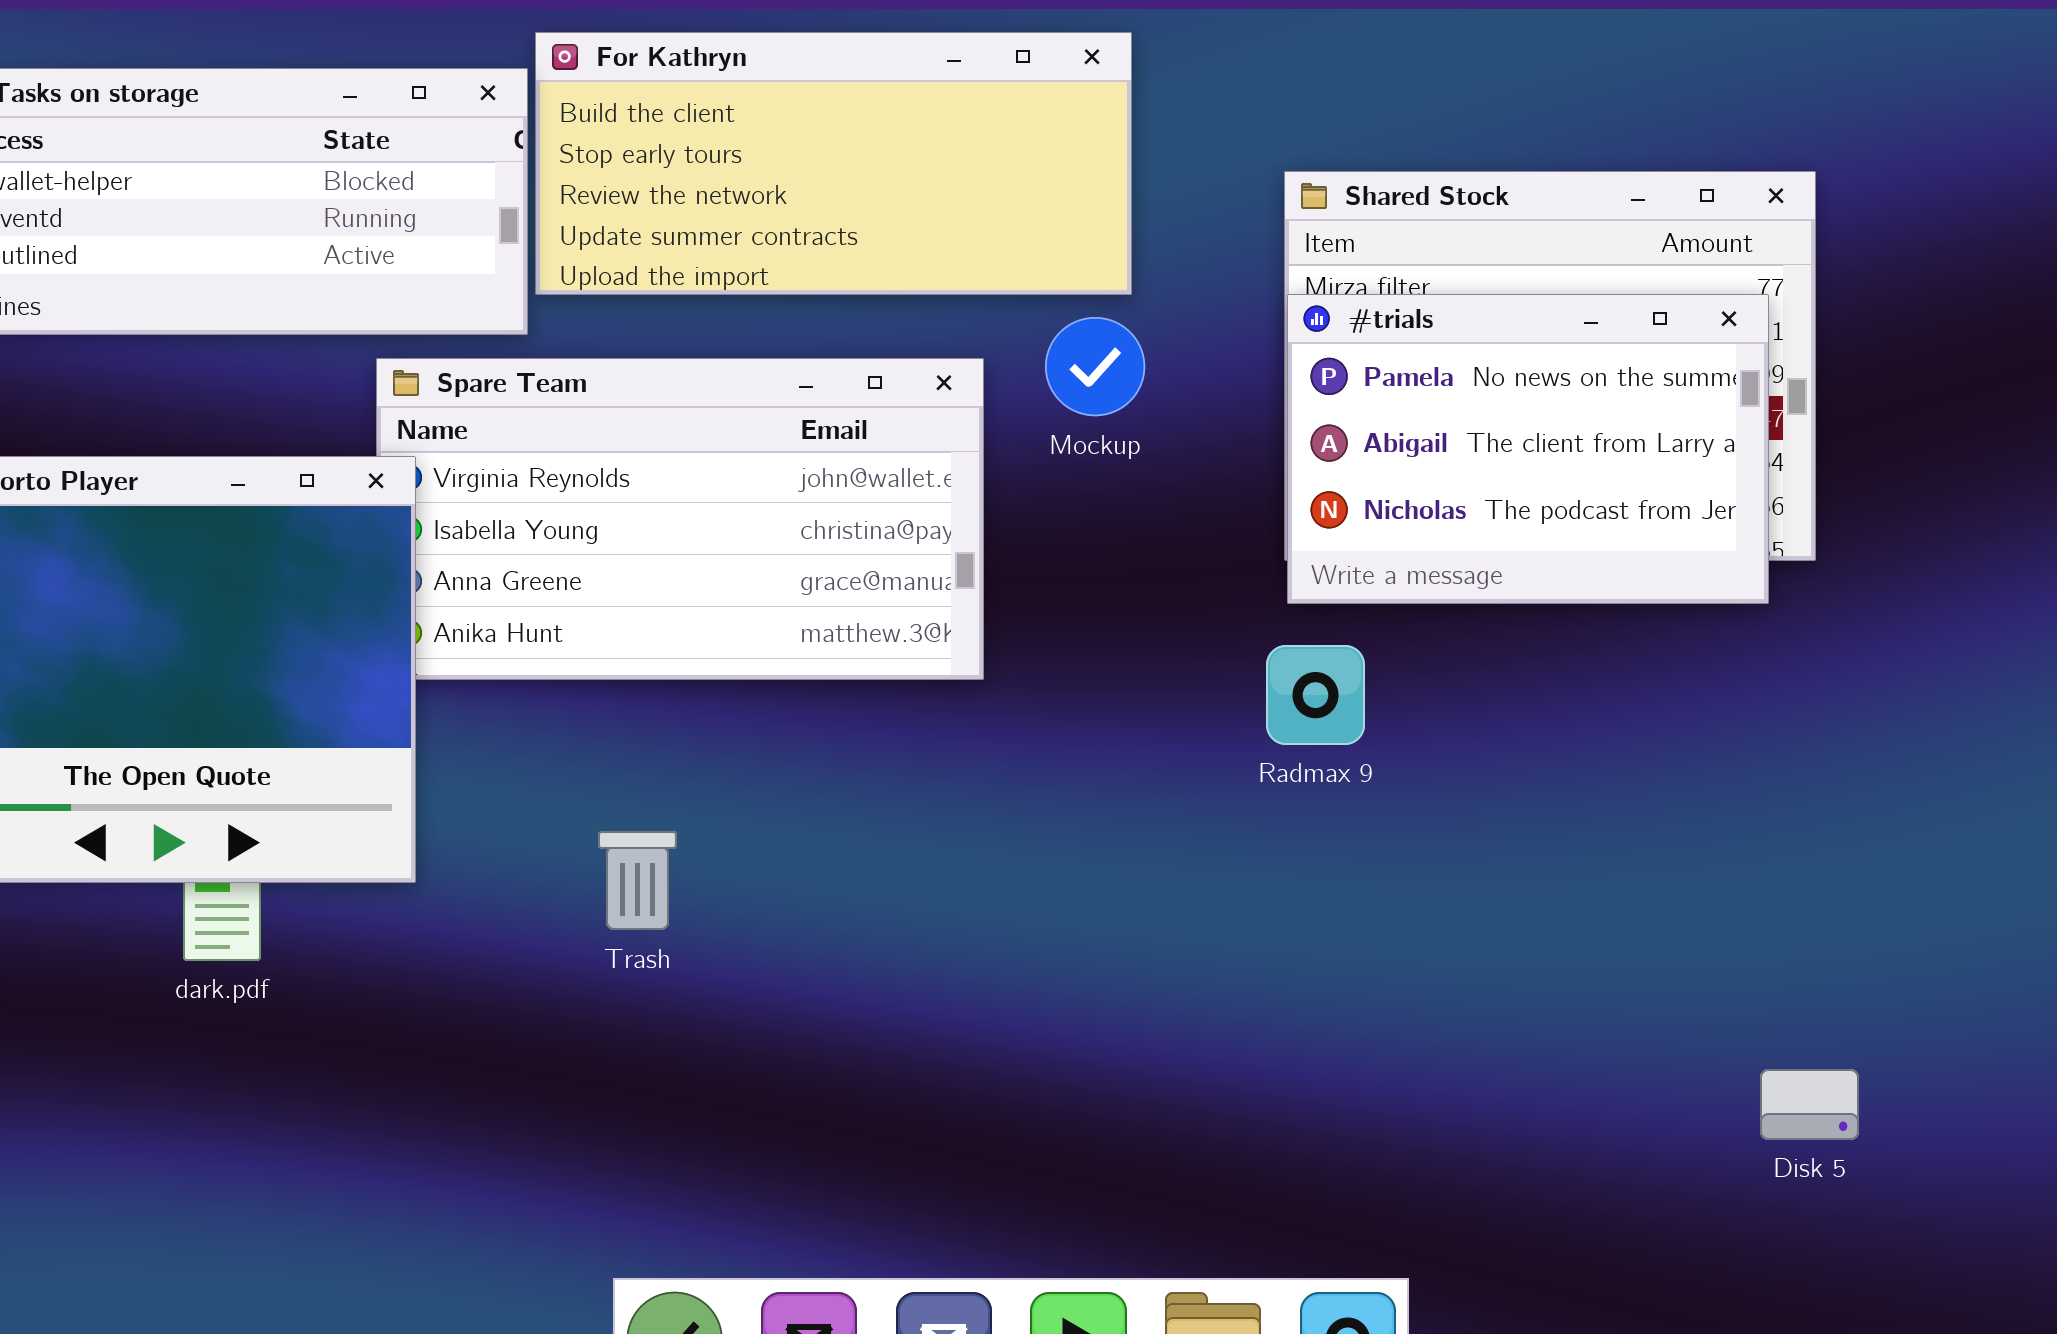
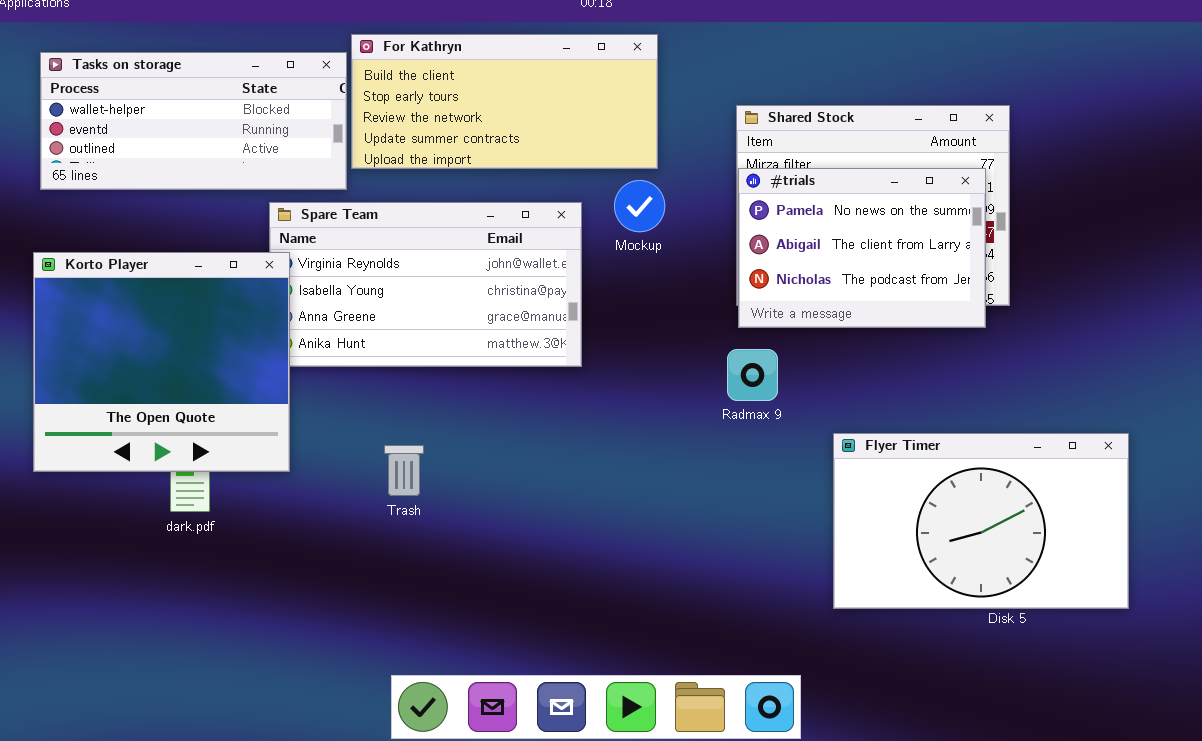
Flyer Timer: none -> [833,433,1129,609], opened

